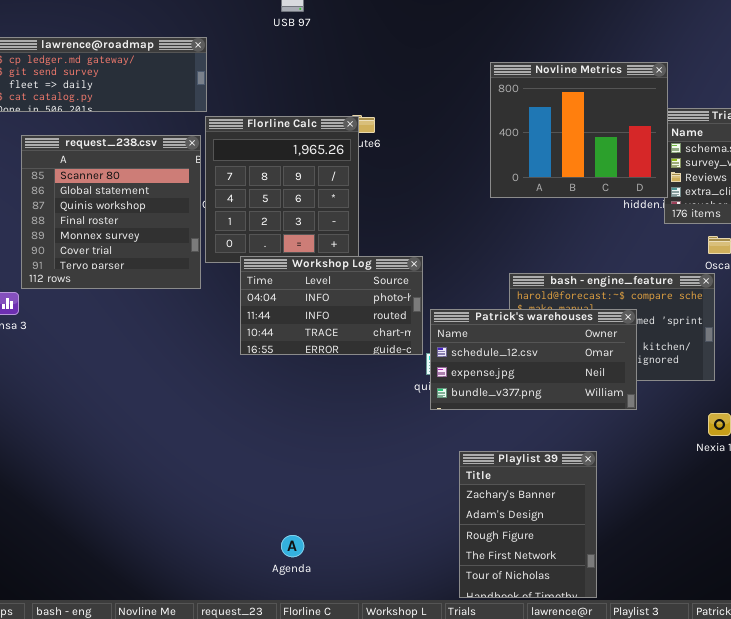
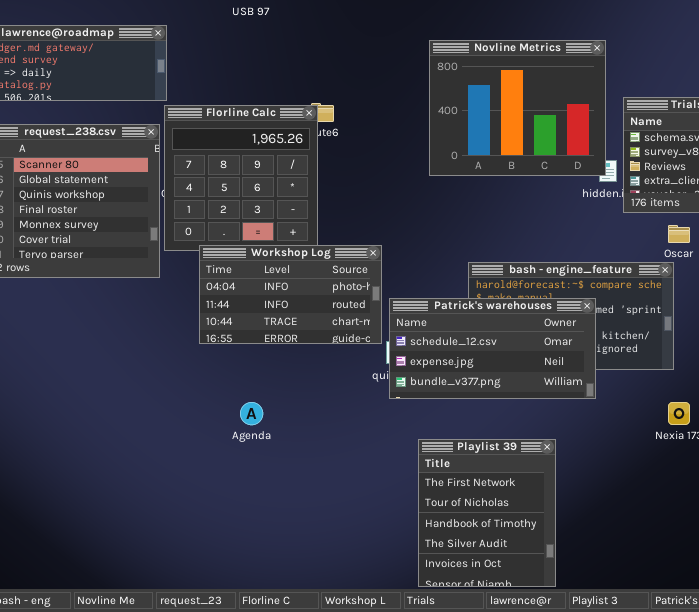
Novline Metrics: [490,62,668,198] -> [429,40,606,176], moved
Playlist 39: [459,451,597,598] -> [418,439,556,587], scrolled down 3 rows
Agenda: [281,535,304,557] -> [240,402,263,425], moved

